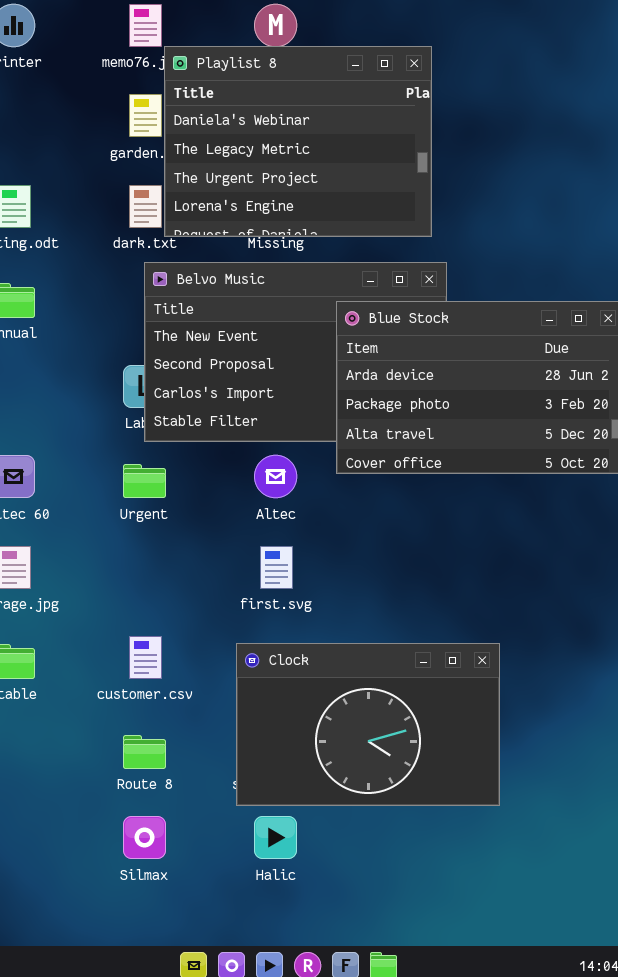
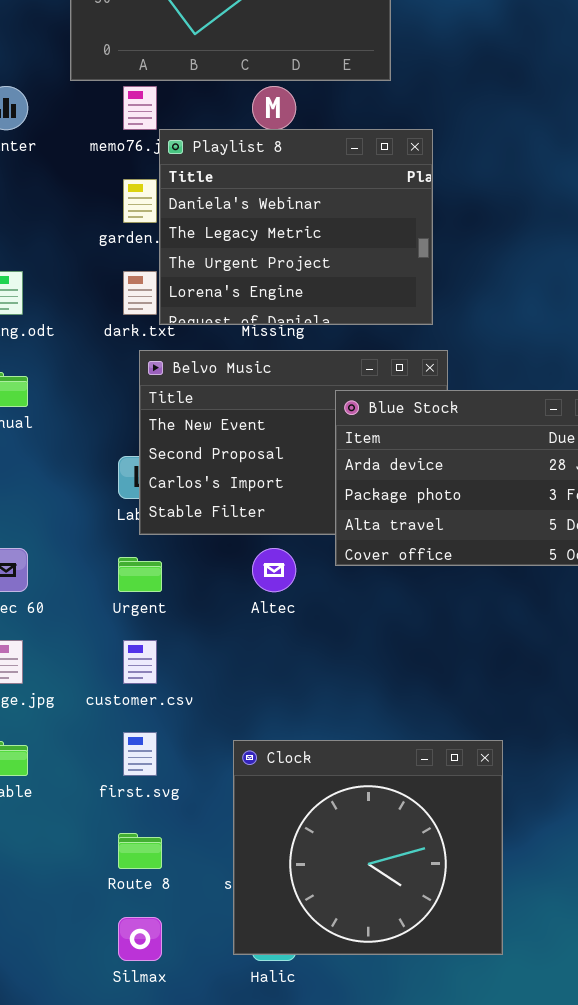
first.svg: [260,546,293,589] -> [123,732,157,776], moved
customer.csv: [129,636,162,679] -> [123,640,157,684], moved
Clock: [236,643,500,806] -> [233,740,503,955], resized

